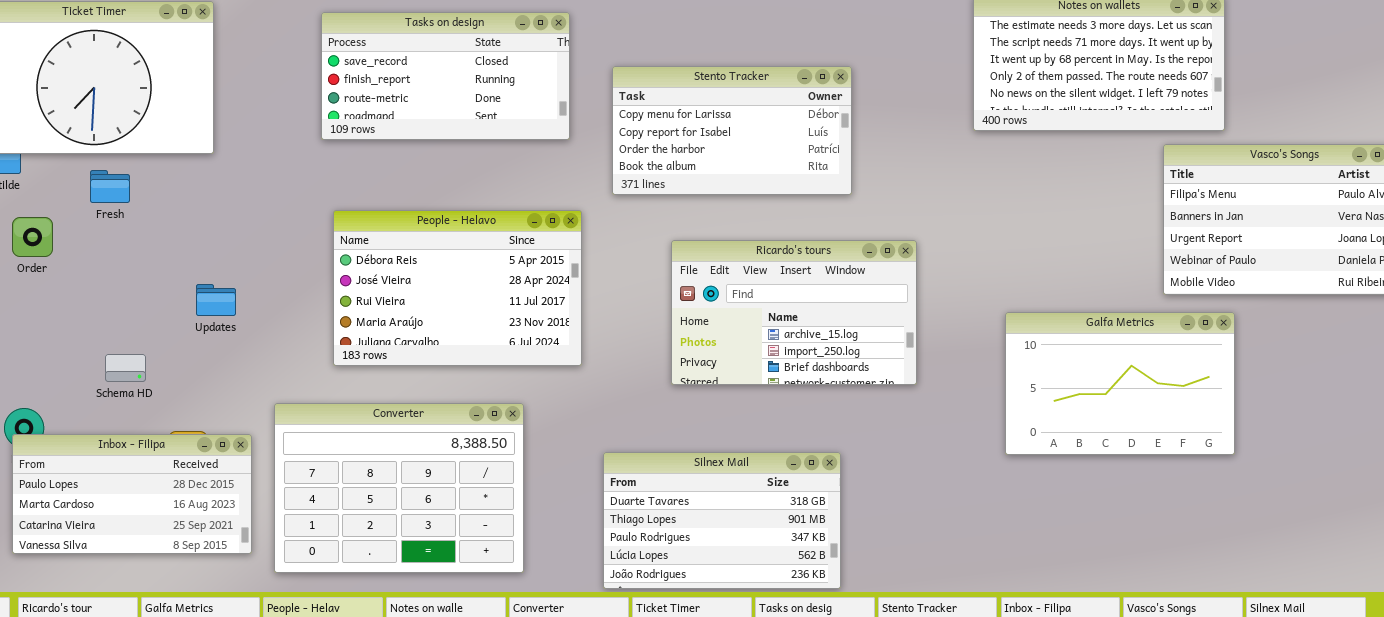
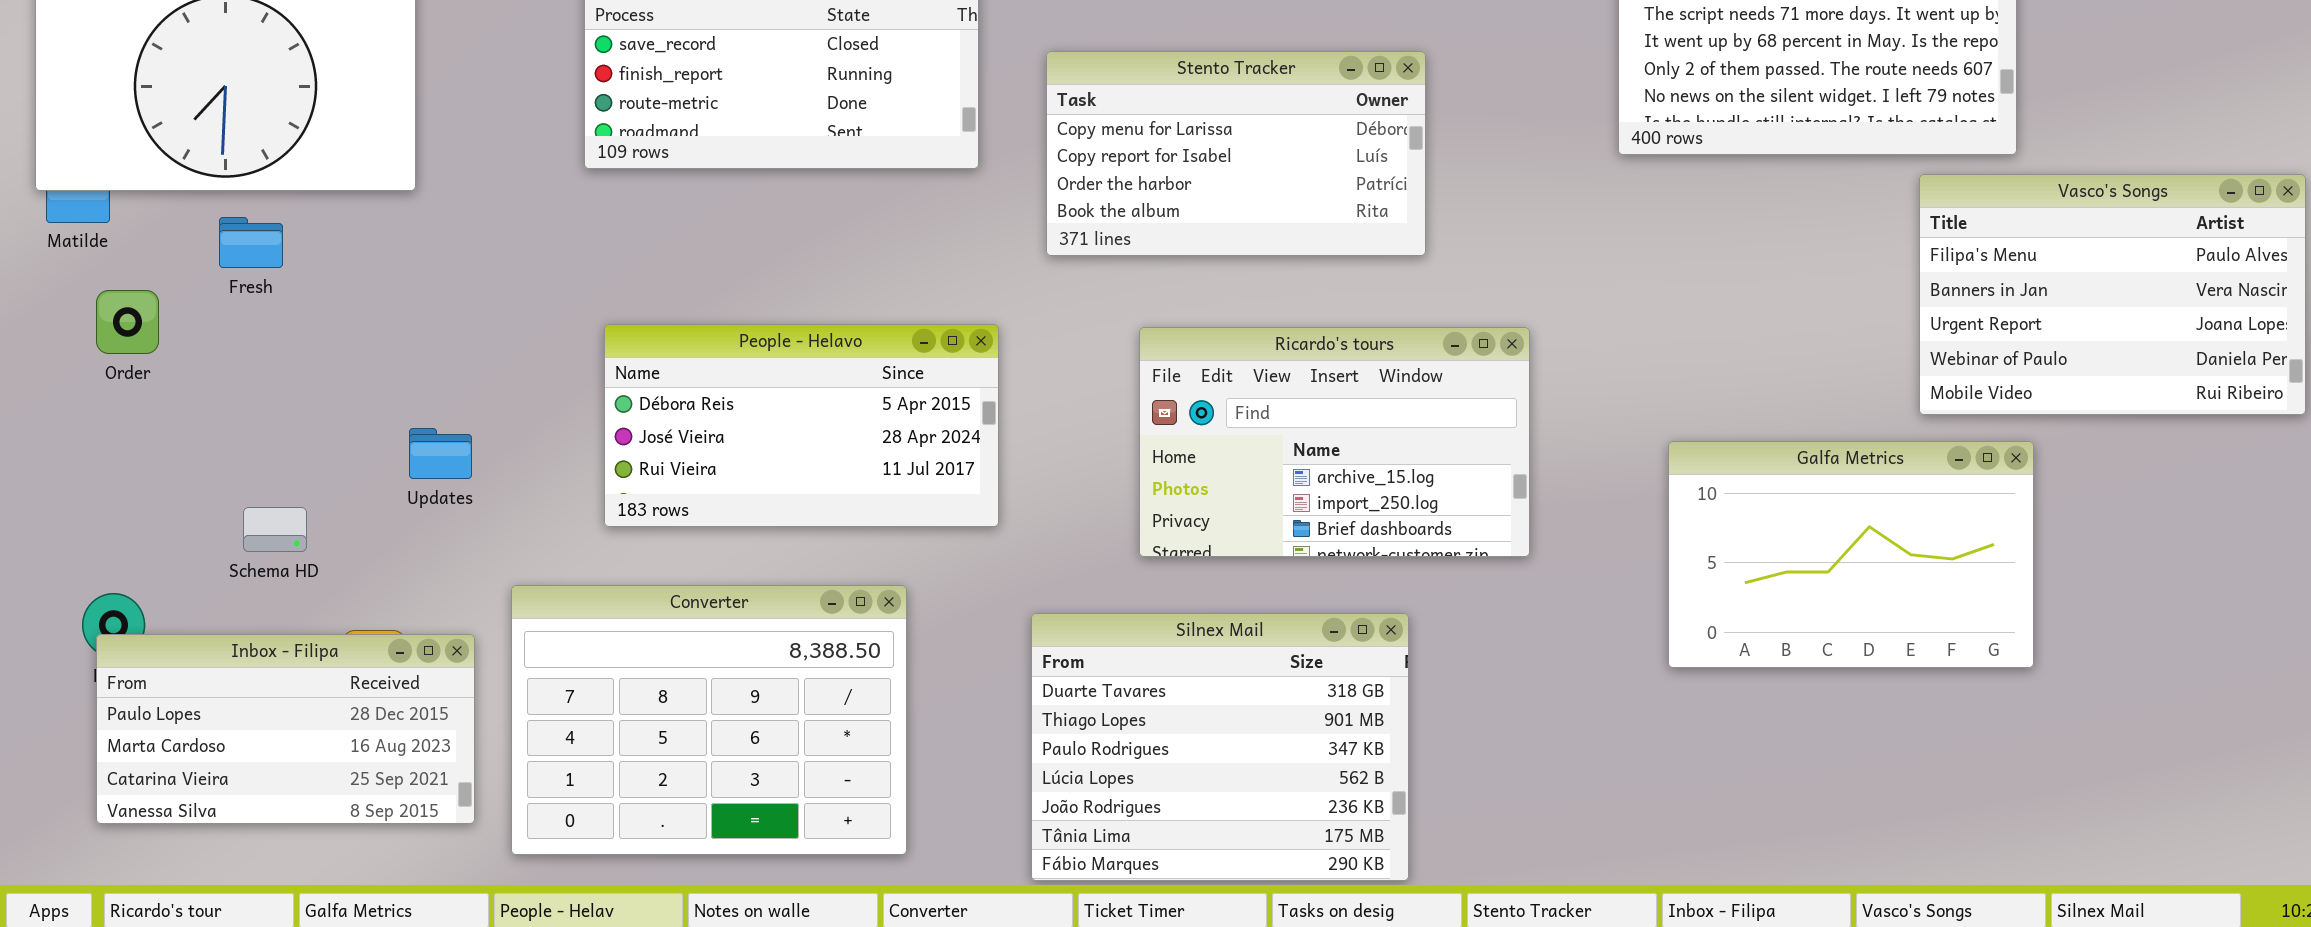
People - Helavo: [333,210,582,366] -> [604,324,999,527], resized
Updates: [196,284,236,316] -> [409,428,472,479], moved
Silnex Mail: [603,452,841,589] -> [1031,613,1409,881], resized

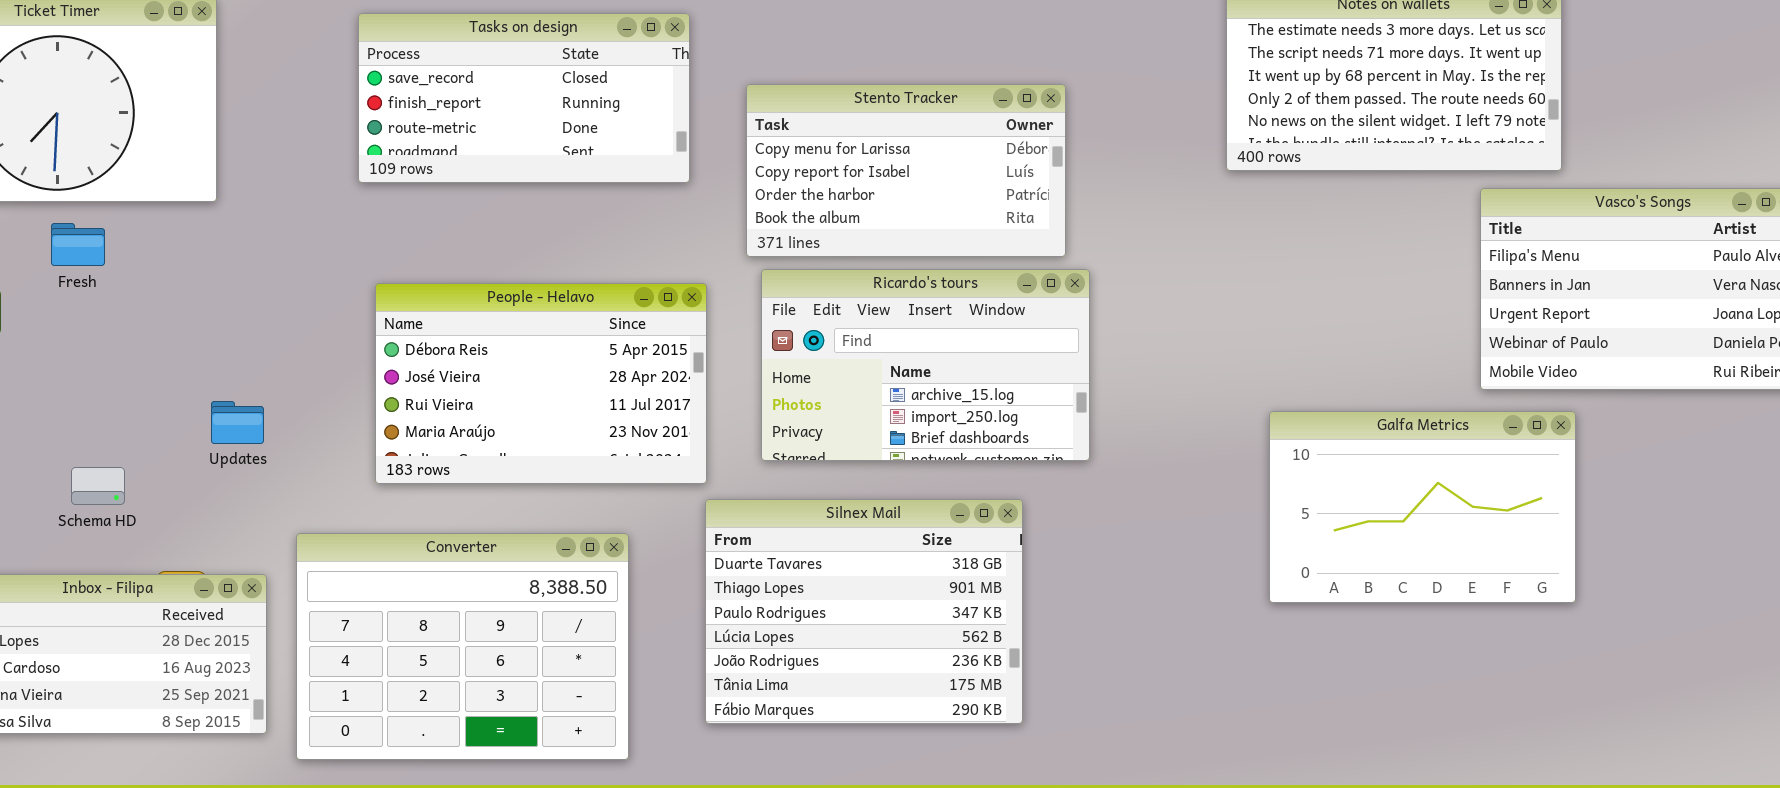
People - Helavo: [604,324,999,527] -> [375,283,707,484], resized
Ricardo's tours: [1139,327,1530,557] -> [761,269,1090,461], moved
Silnex Mail: [1031,613,1409,881] -> [705,499,1023,724], moved

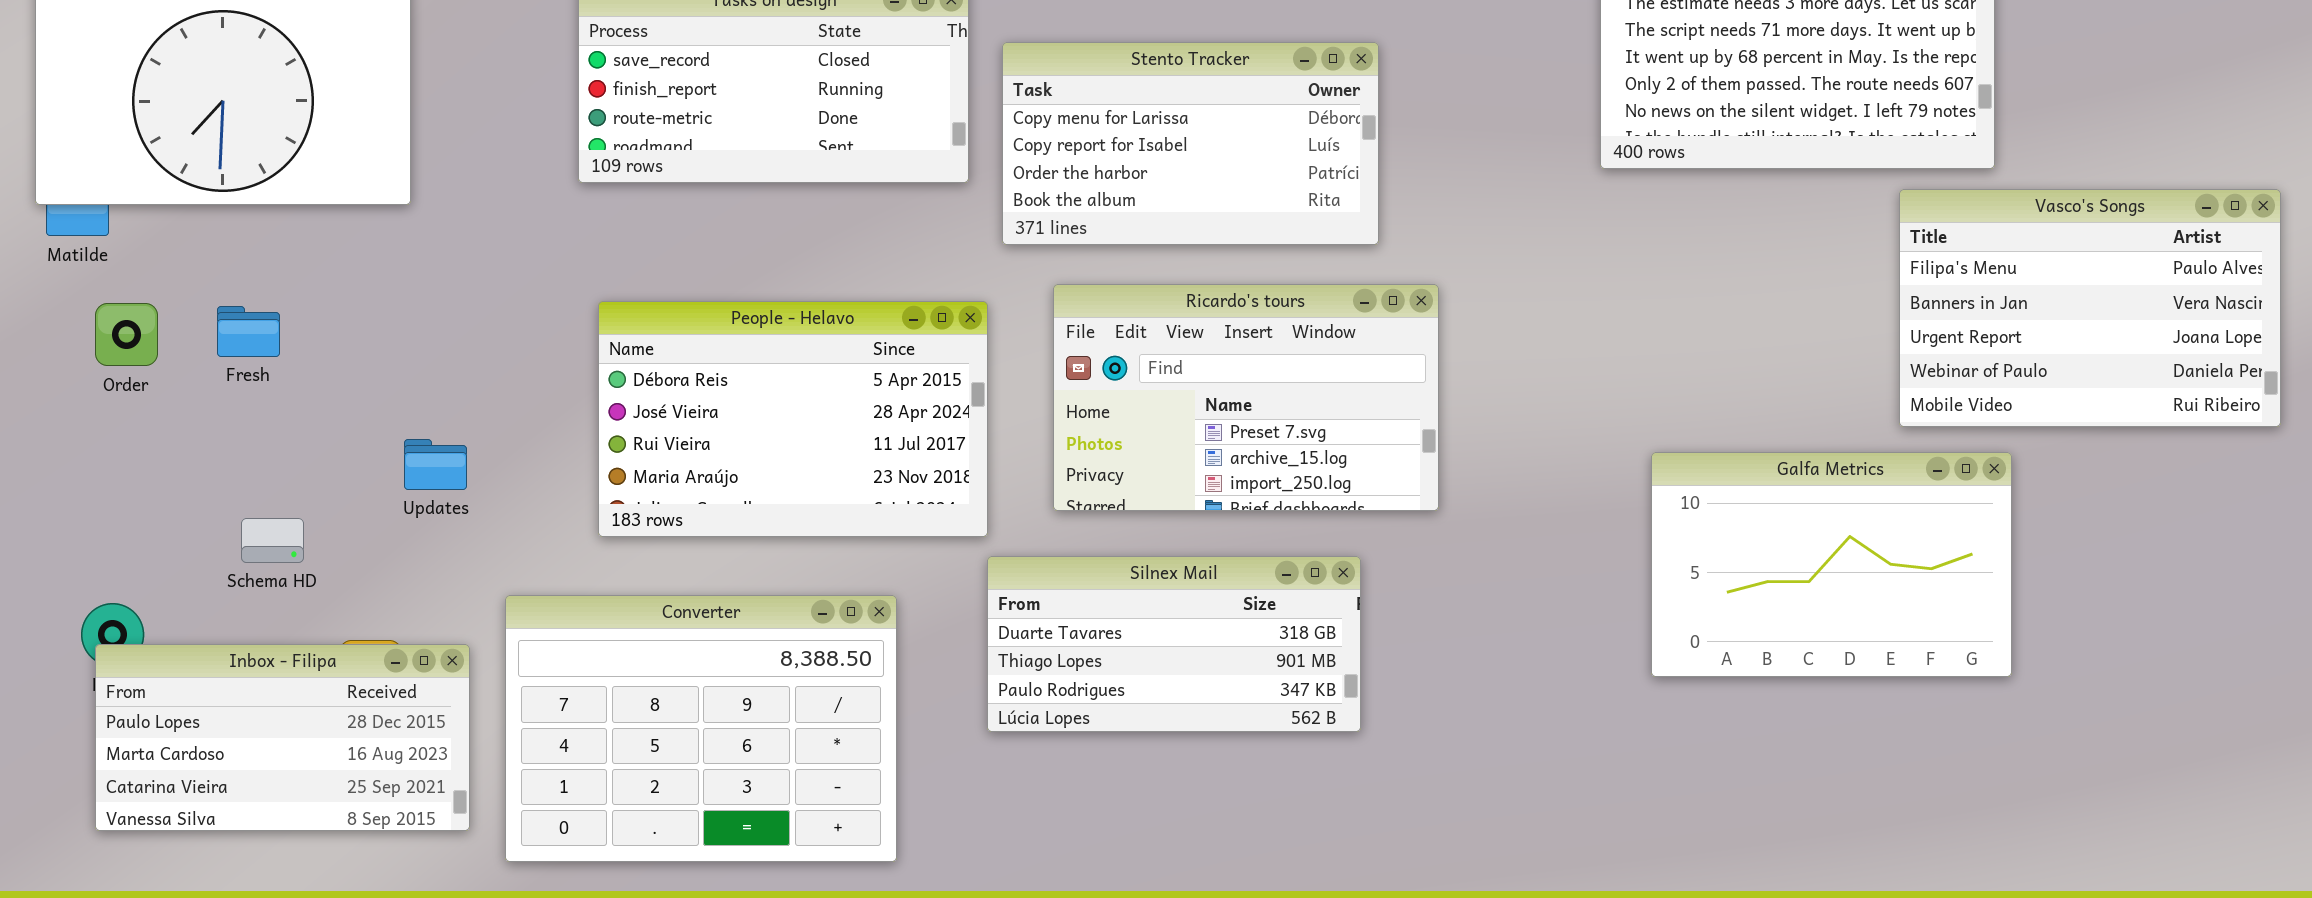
Stento Tracker: [746,84,1066,257] -> [1002,42,1379,245], moved
Fresh: [51,223,105,266] -> [217,306,280,357], moved
Ricardo's tours: [761,269,1090,461] -> [1053,284,1439,511], scrolled up 1 row
Silnex Mail: [705,499,1023,724] -> [987,556,1361,732], resized

